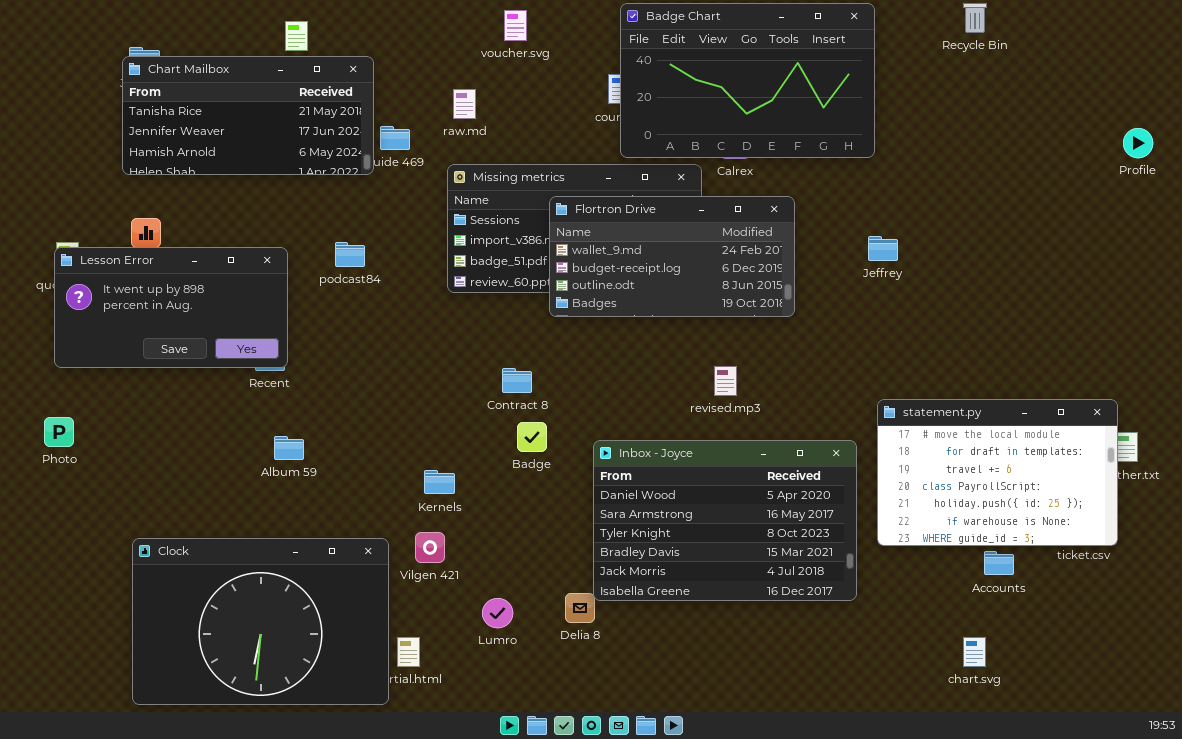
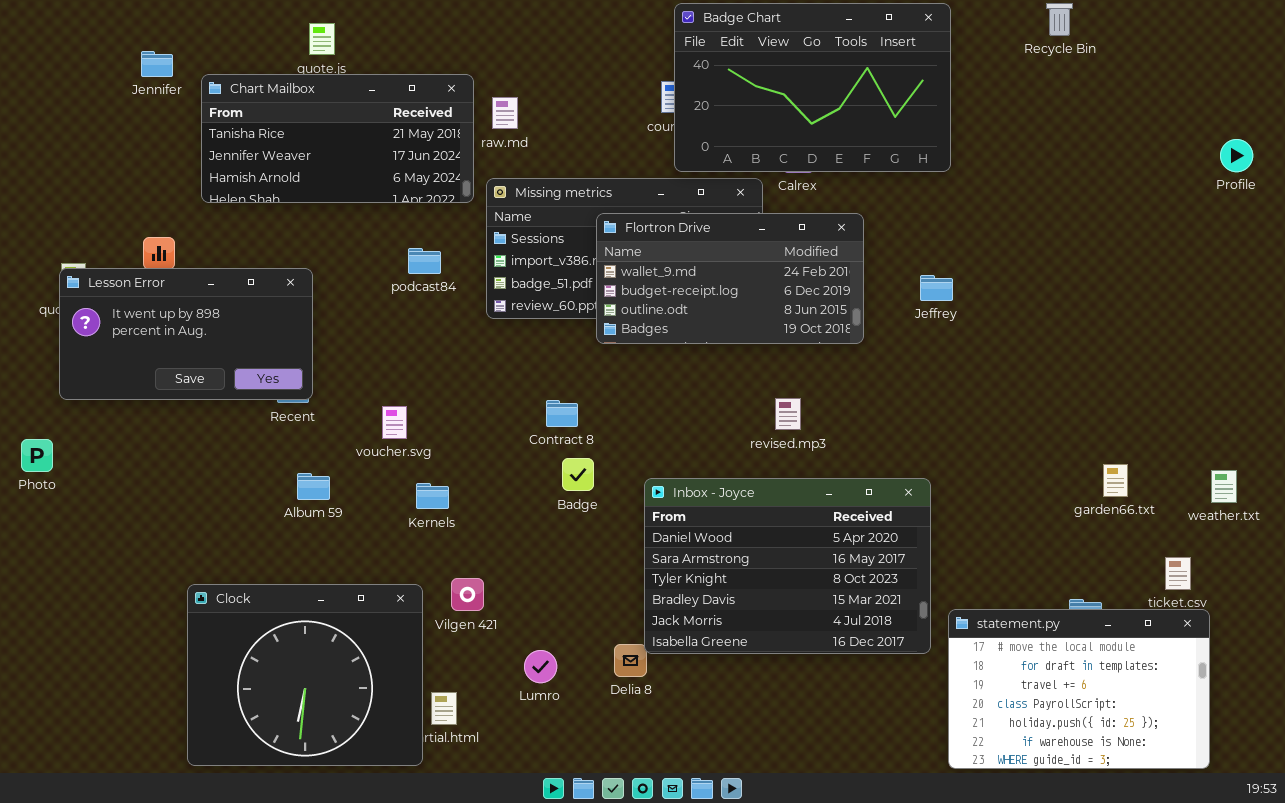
voucher.svg: [504,10,527,41] -> [382,406,407,439], moved
Chart Mailbox: [122,56,374,175] -> [201,74,474,203], moved
Jeffrey: [868,236,898,261] -> [920,275,953,301], moved
podcast84: [335,242,365,267] -> [408,248,441,274], moved
statement.py: [877,399,1118,546] -> [948,609,1210,769], moved
Photo: [44,417,74,447] -> [21,439,53,472], moved
Kernels: [424,470,455,494] -> [416,483,449,509], moved
Clock: [132,538,389,705] -> [187,584,423,766], resized

